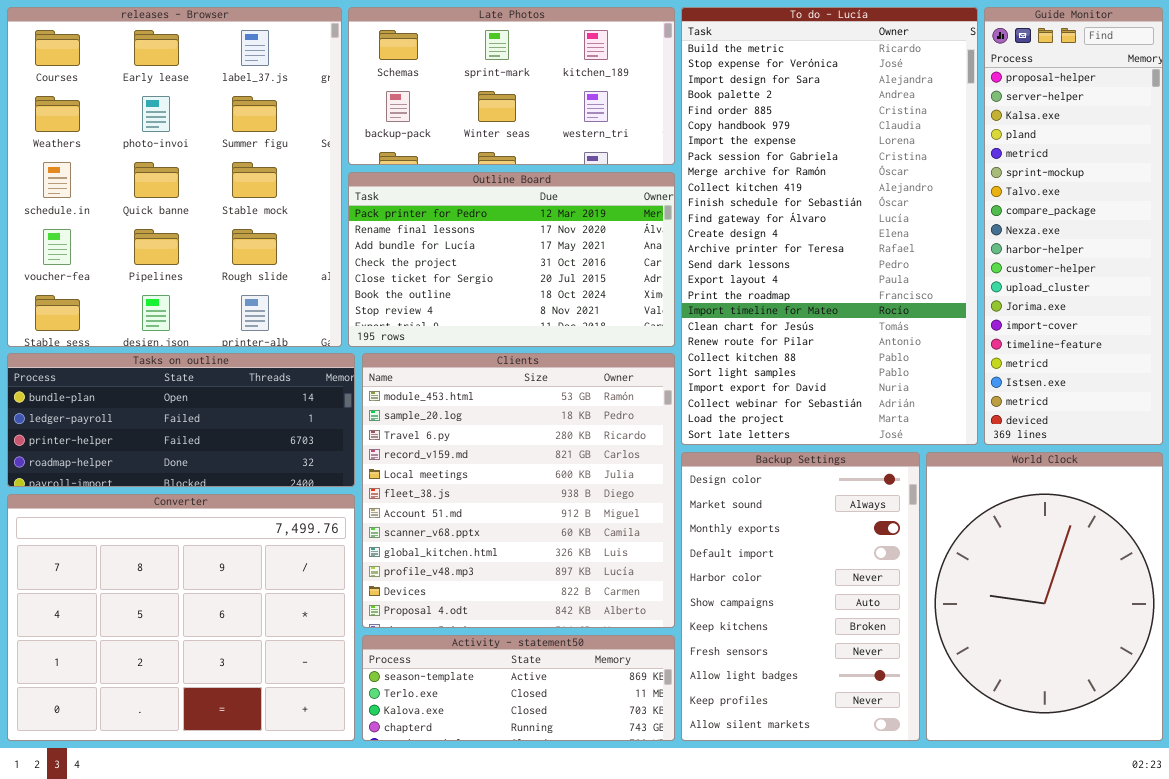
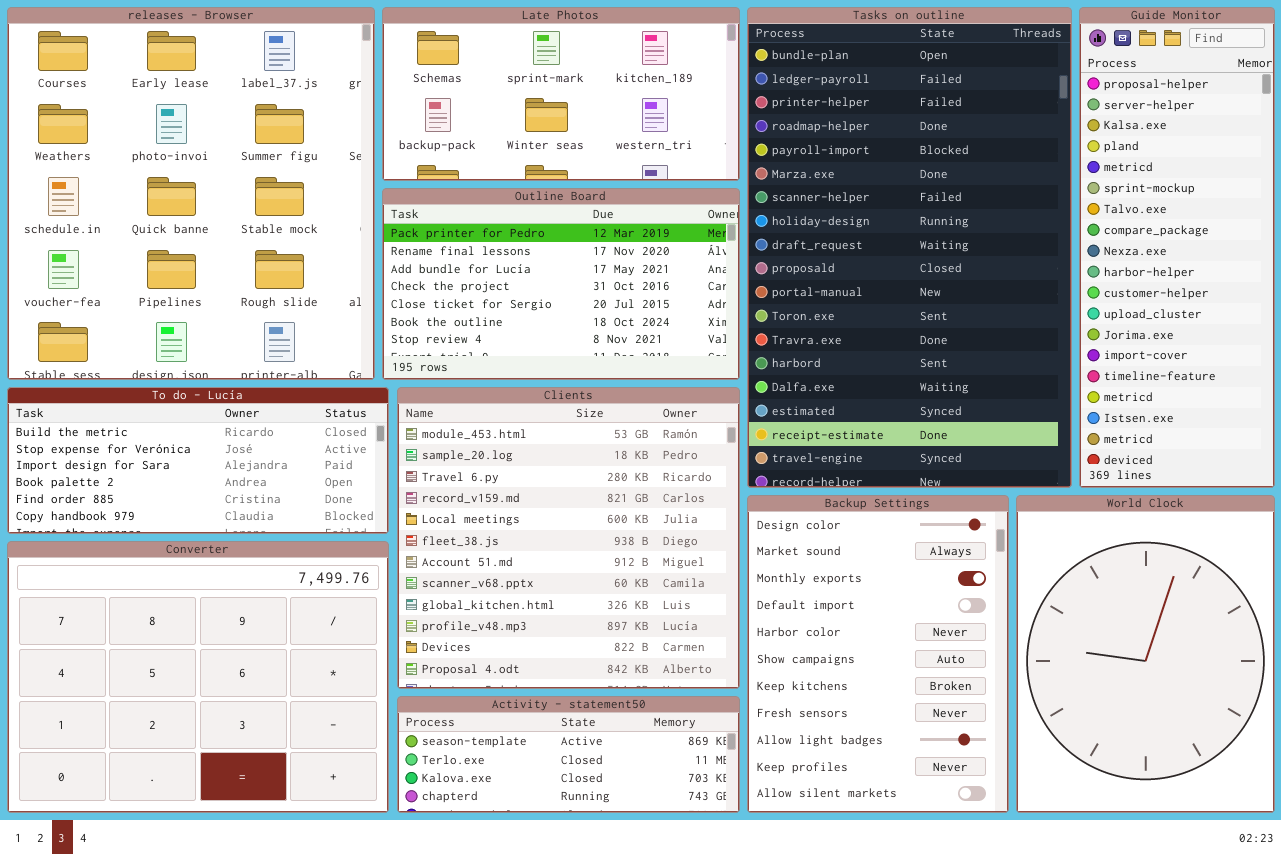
To do - Lucía: [681,7,978,445] -> [7,387,389,534], moved, resized
Tasks on outline: [7,353,355,487] -> [747,7,1072,488], moved, resized

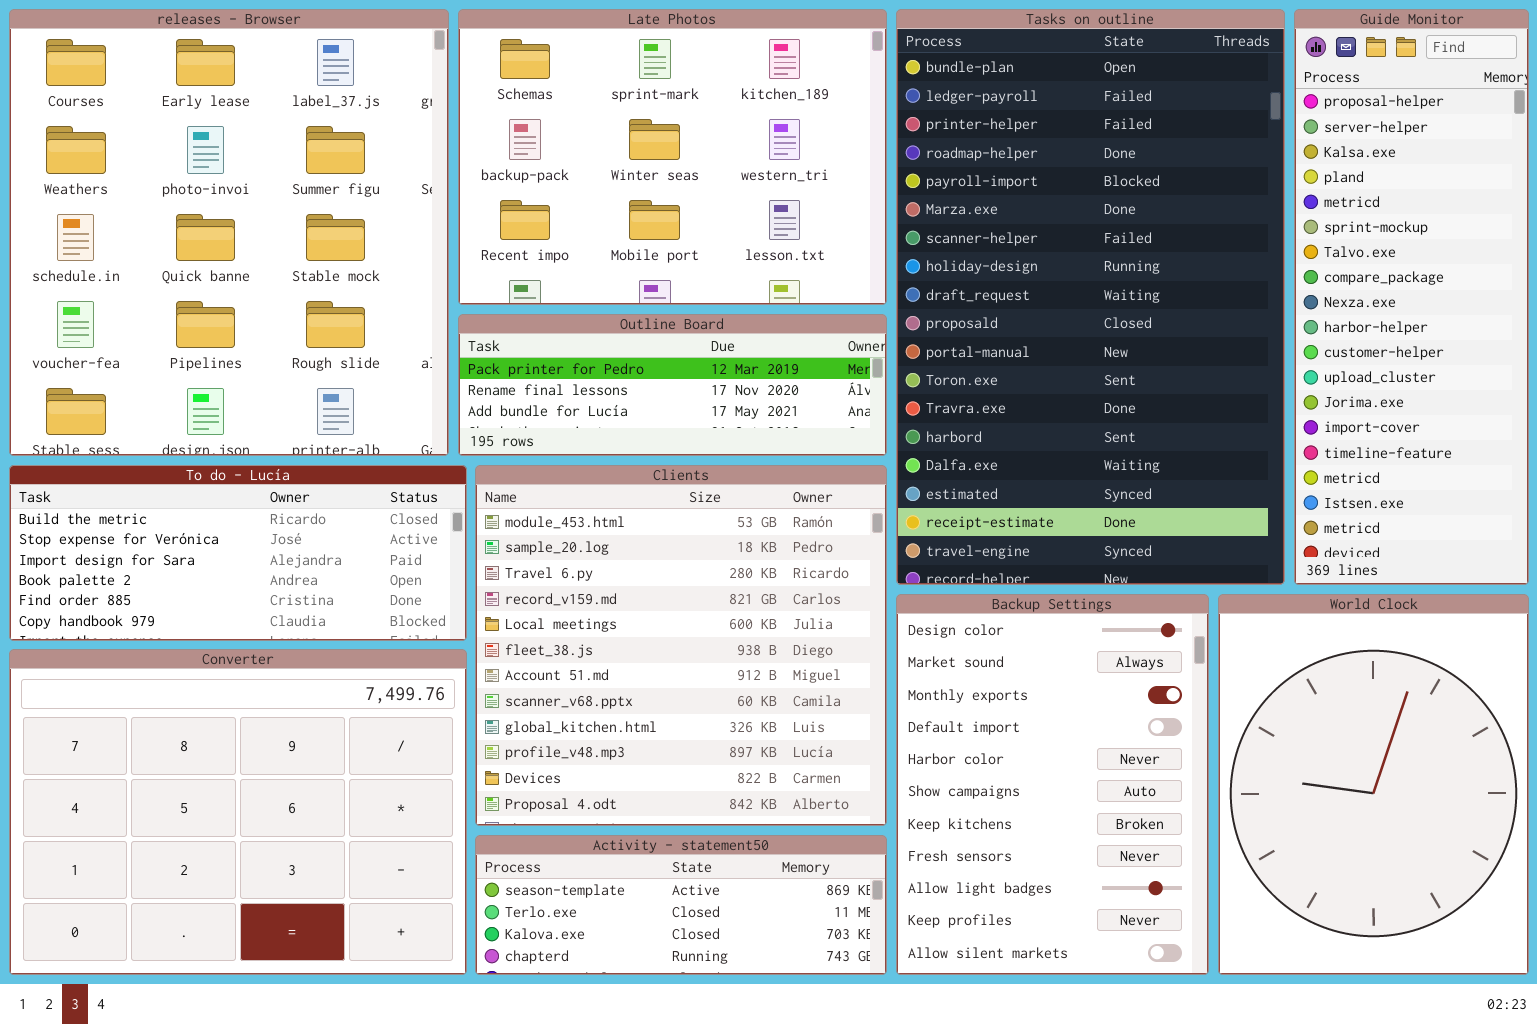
Late Photos: [382,7,740,181] -> [458,9,887,305], resized
Outline Board: [382,188,740,380] -> [458,314,887,456], resized

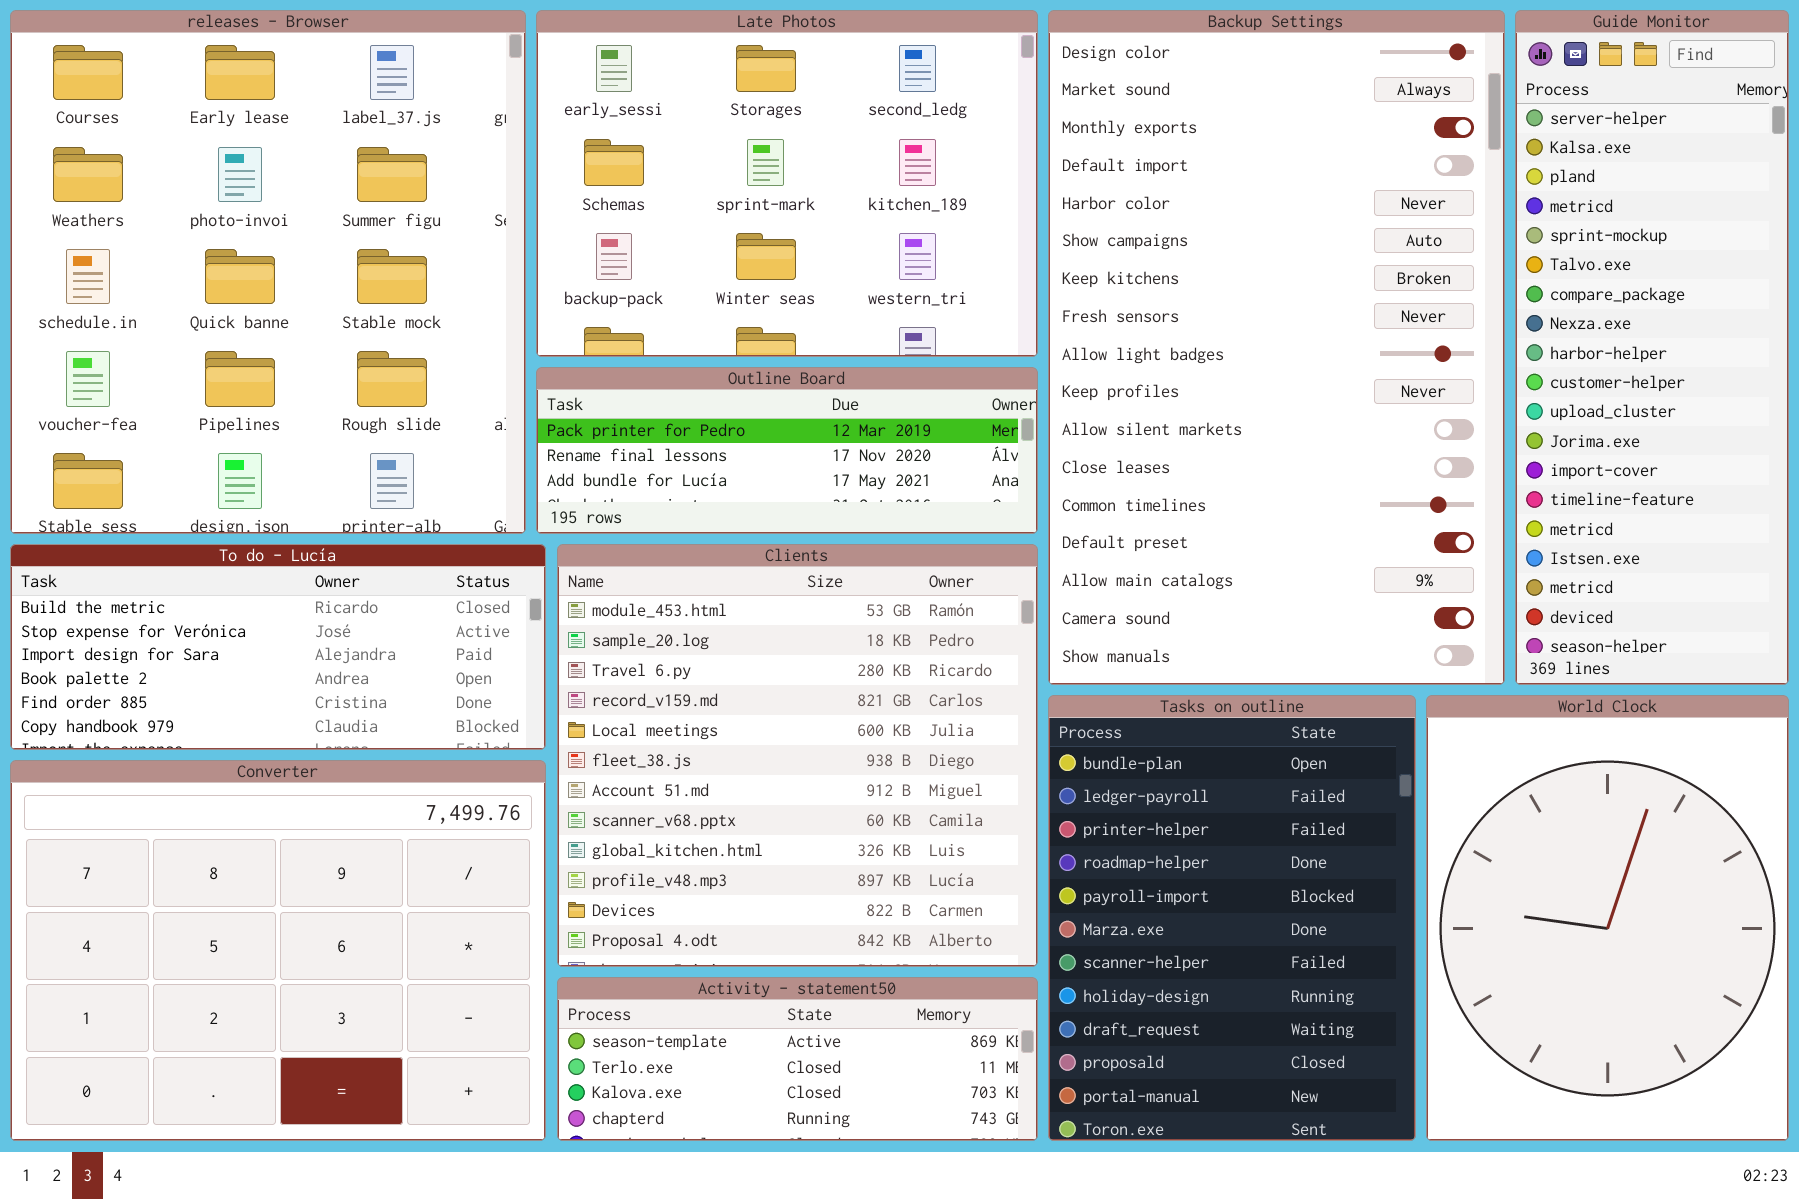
Late Photos: [458,9,887,305] -> [536,10,1038,357], scrolled up 1 row
Tasks on outline: [896,9,1285,585] -> [1048,695,1416,1141], moved, resized
Guide Monitor: [1294,9,1529,585] -> [1515,10,1789,685], scrolled down 1 row
Backup Settings: [896,594,1209,975] -> [1048,10,1505,685], moved, resized

